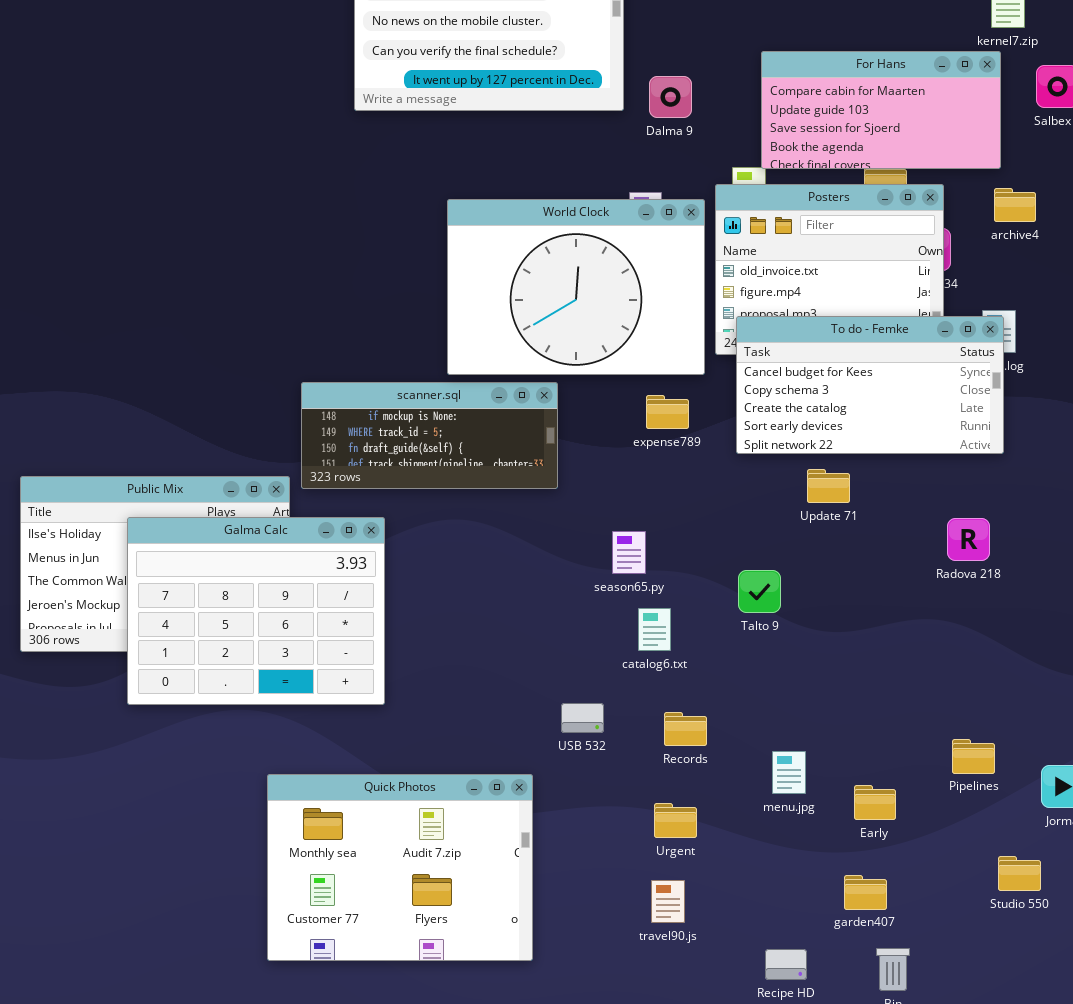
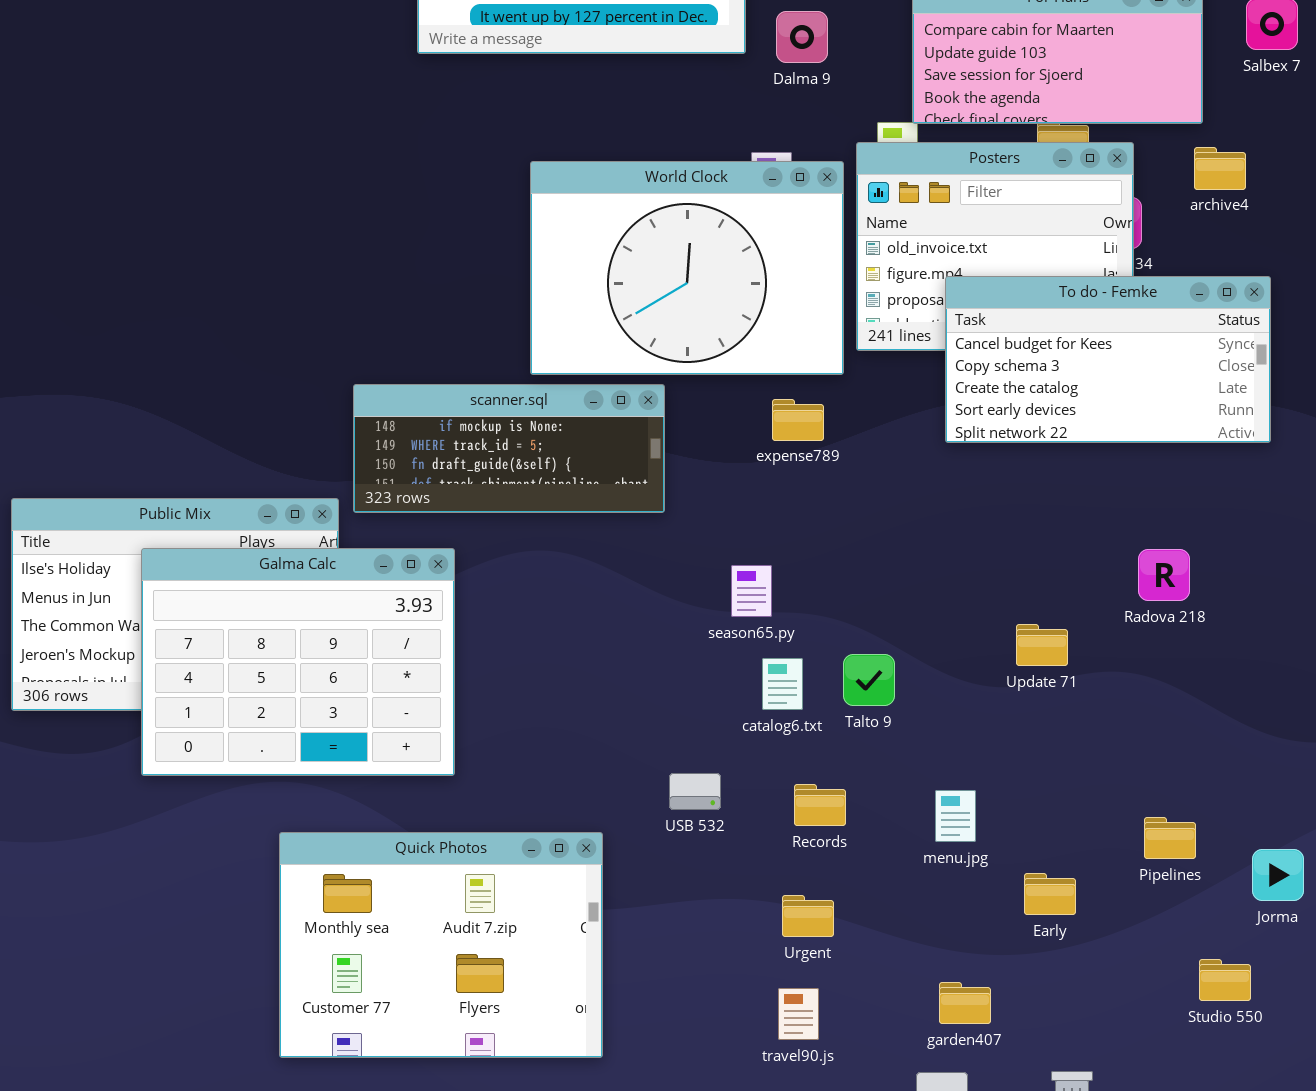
To do - Femke: [736,316,1004,454] -> [945,276,1271,443], moved
Update 71: [807,469,850,503] -> [1016,624,1068,666], moved
Talto 9: [738,570,781,613] -> [843,654,895,706], moved
menu.jpg: [772,751,806,794] -> [935,790,976,842], moved
Quick Photos: [267,774,533,961] -> [279,832,603,1058], moved
garden407: [844,875,887,910] -> [939,982,991,1024], moved

